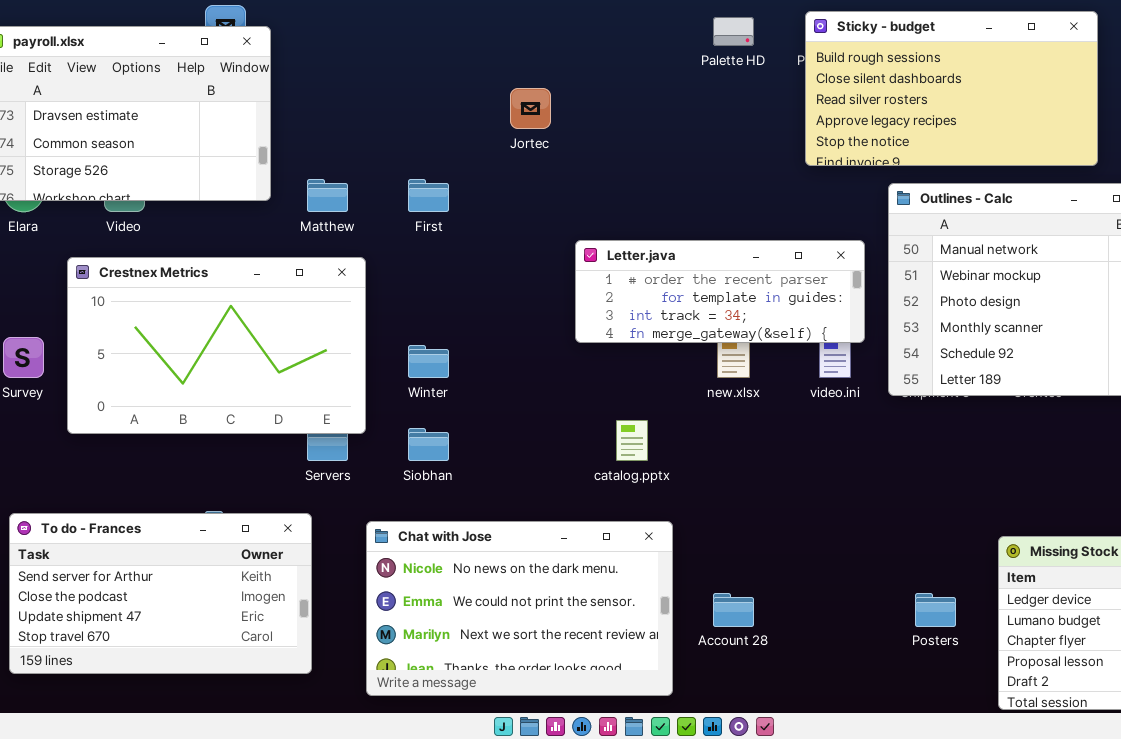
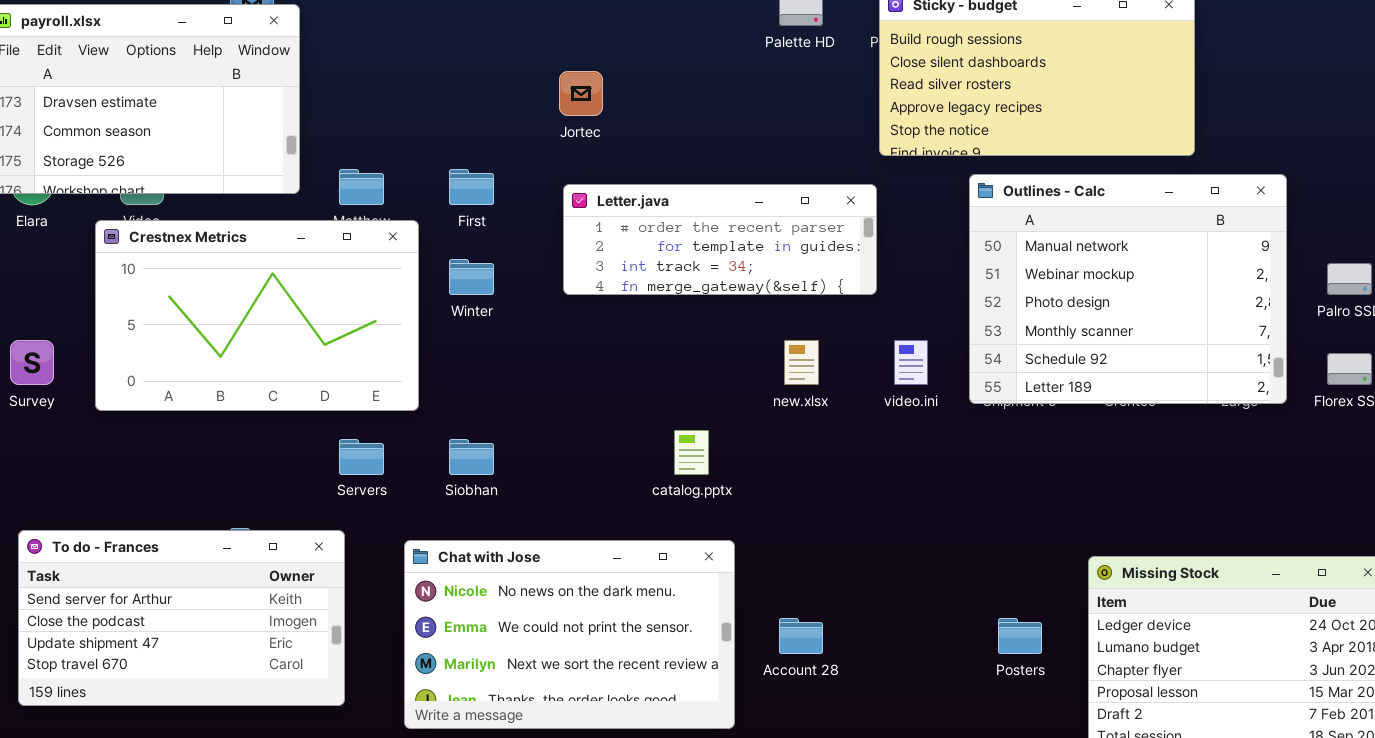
Letter.java: [575,240,865,343] -> [563,184,877,295], moved
Crestnex Metrics: [67,257,366,434] -> [95,220,419,411], moved
Winter: [408,345,449,378] -> [449,259,494,295], moved

